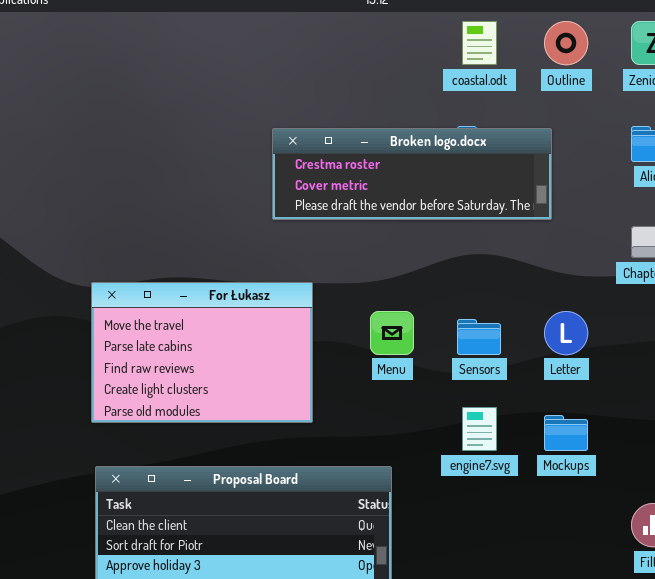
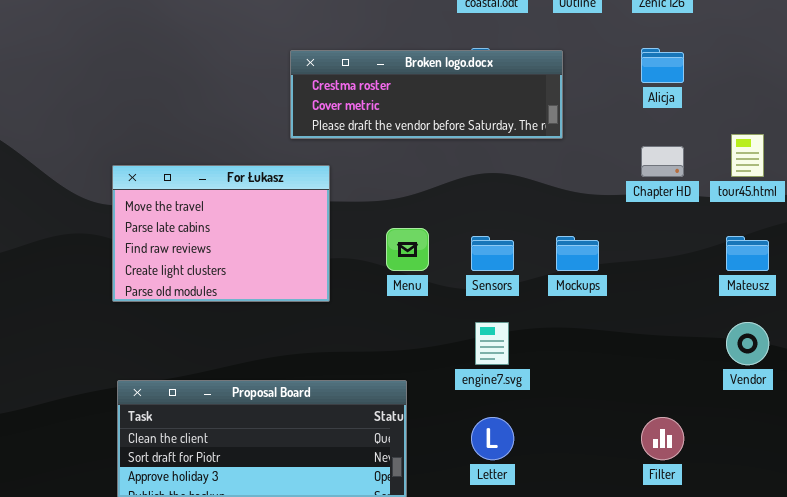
For Łukasz: [91,282,313,423] -> [112,165,330,302], moved
Letter: [544,311,588,355] -> [471,417,514,460], moved
Mockups: [544,415,588,451] -> [556,236,599,271], moved

